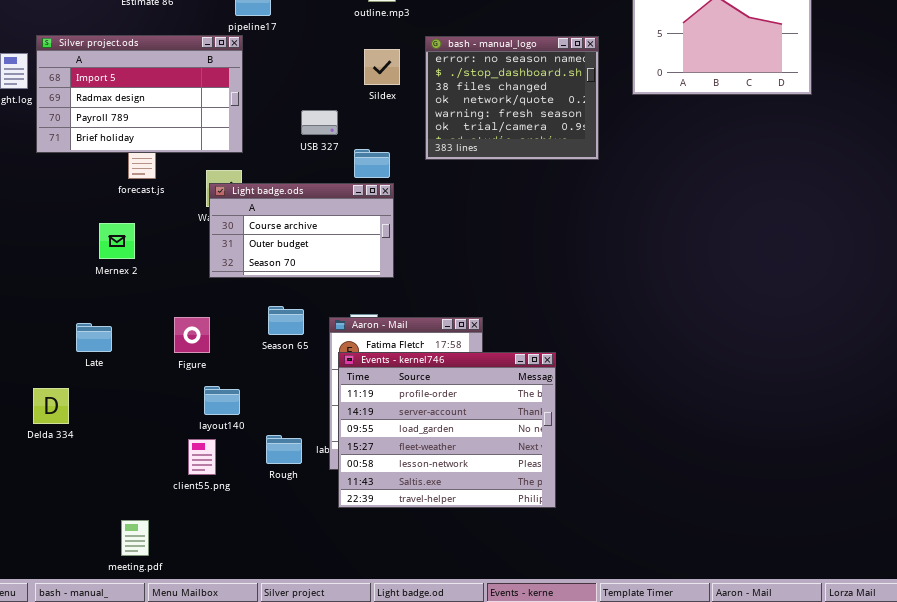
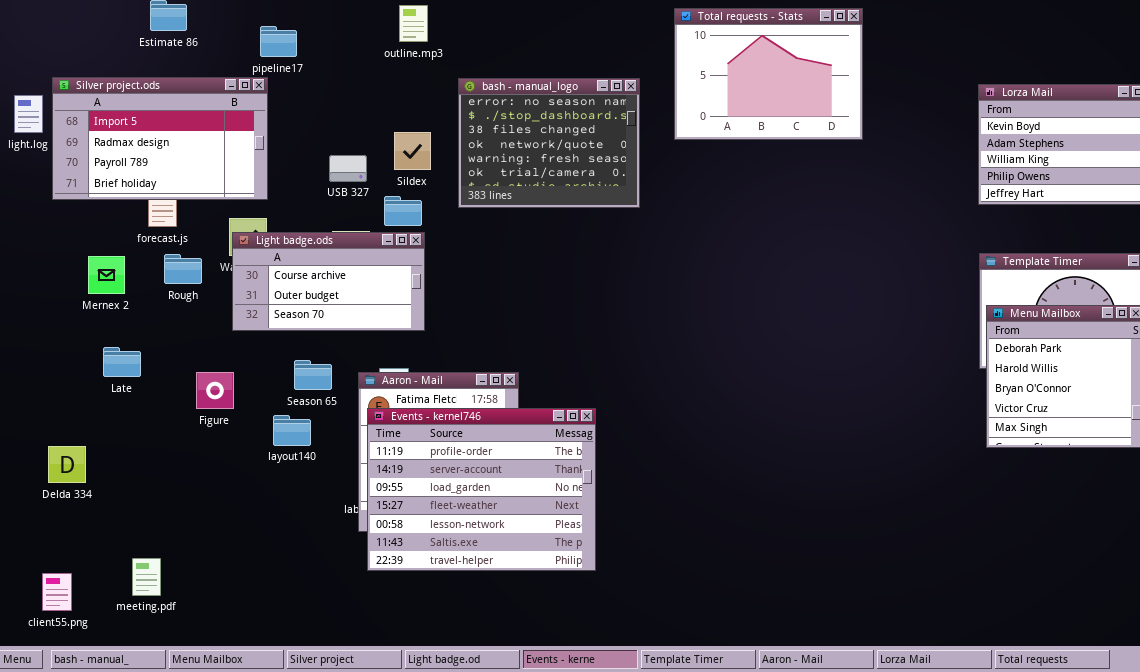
Sildex: [364,49,400,85] -> [394,132,431,170], moved
Mernex 2: [99,223,135,259] -> [88,256,125,294], moved
Late: [76,323,112,352] -> [103,347,141,377], moved
layout140: [204,386,240,415] -> [273,415,311,446], moved
Rough: [266,435,302,464] -> [164,254,202,284], moved
client55.png: [188,439,216,475] -> [42,573,72,611], moved
meeting.pdf: [121,520,149,556] -> [132,558,161,596], moved

